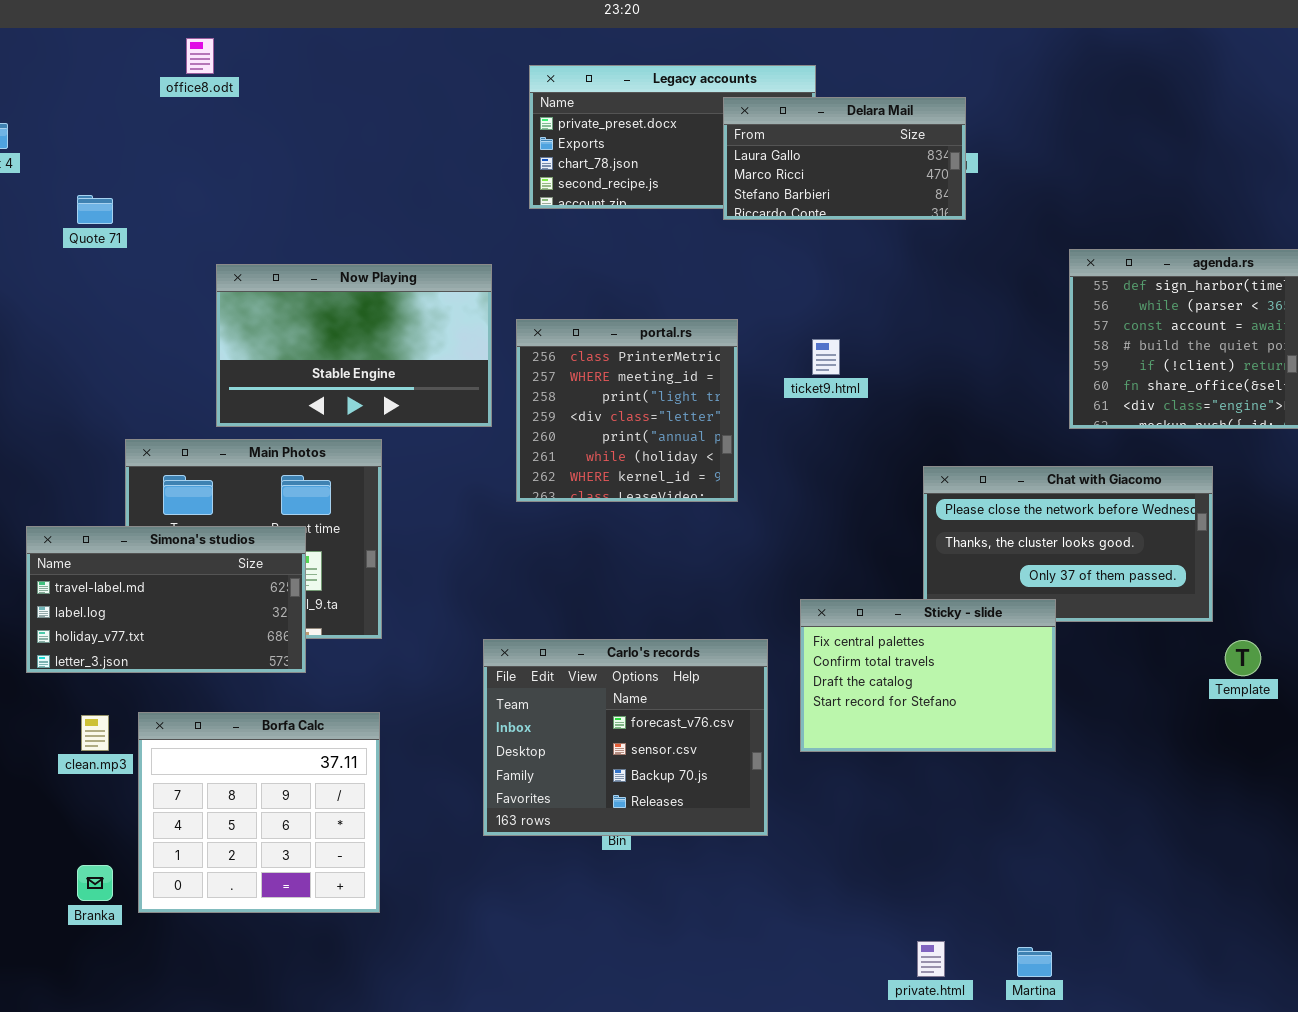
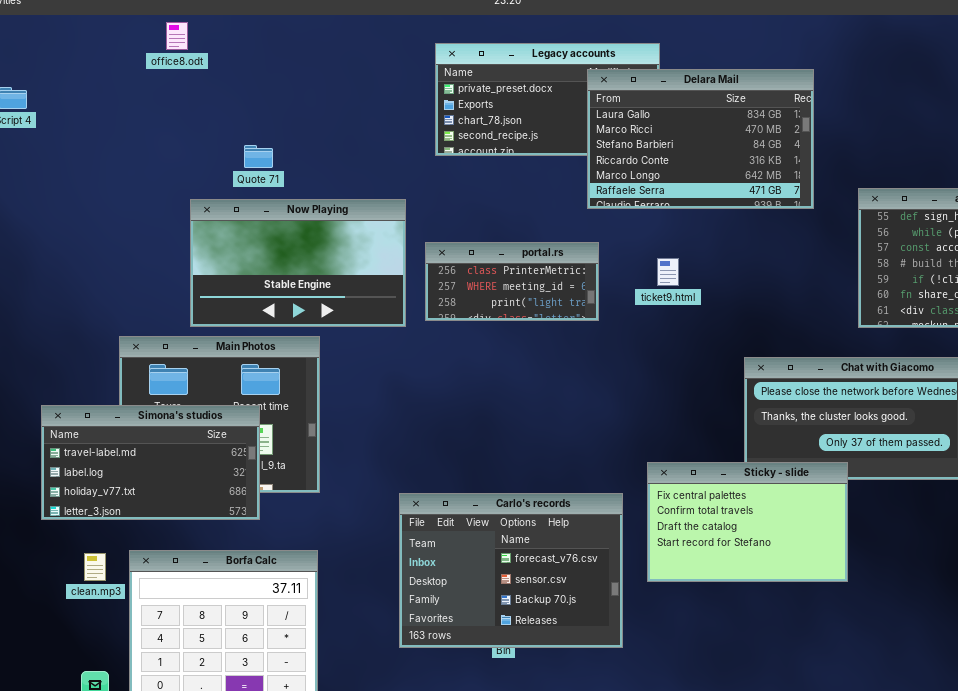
Delara Mail: [723,97,966,220] -> [587,69,814,209], resized
Quote 71: [77,195,113,224] -> [244,145,273,168], moved
portal.rs: [516,319,738,502] -> [425,242,599,321], resized

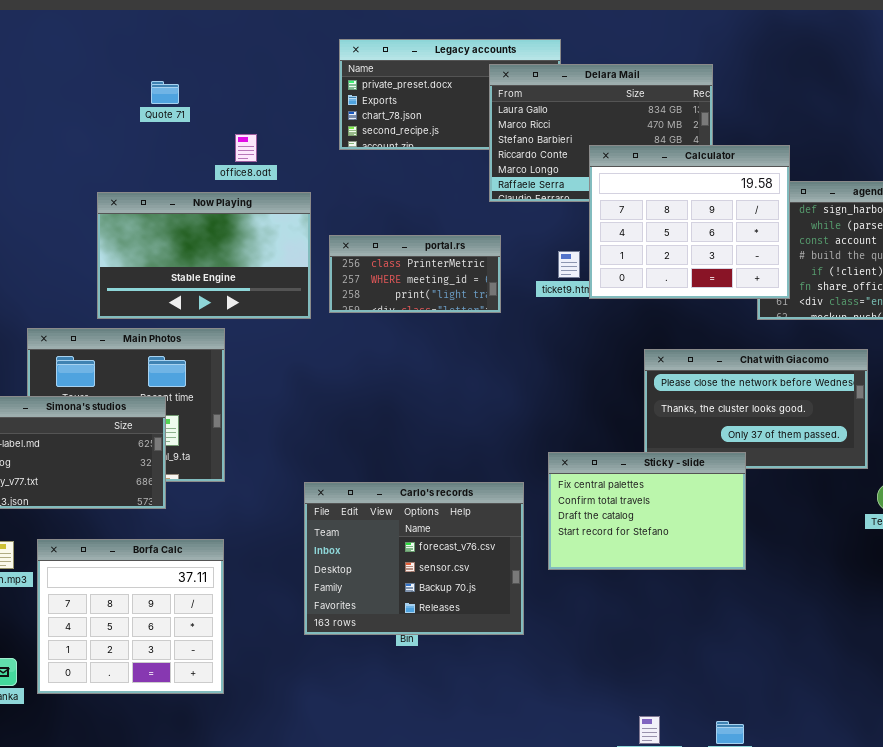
office8.odt: [166,22,188,50] -> [235,134,257,162], moved
Quote 71: [244,145,273,168] -> [151,81,179,104], moved
Calculator: none -> [589,145,790,299], opened

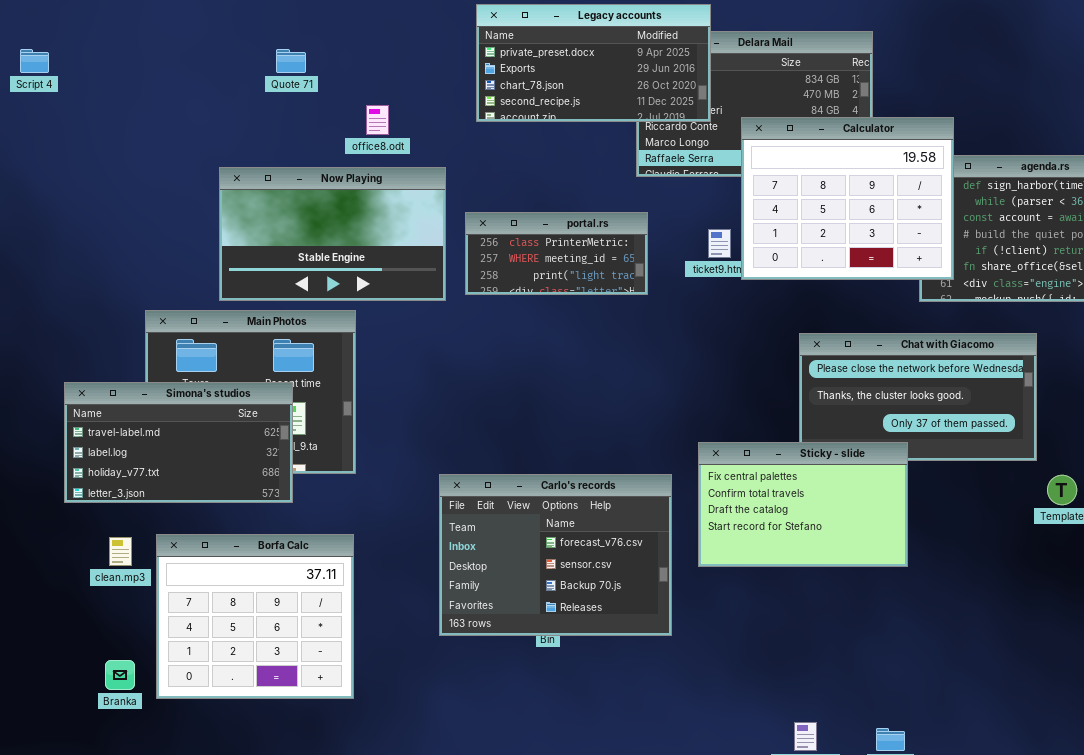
Legacy accounts: [339,39,561,150] -> [476,4,711,122], raised

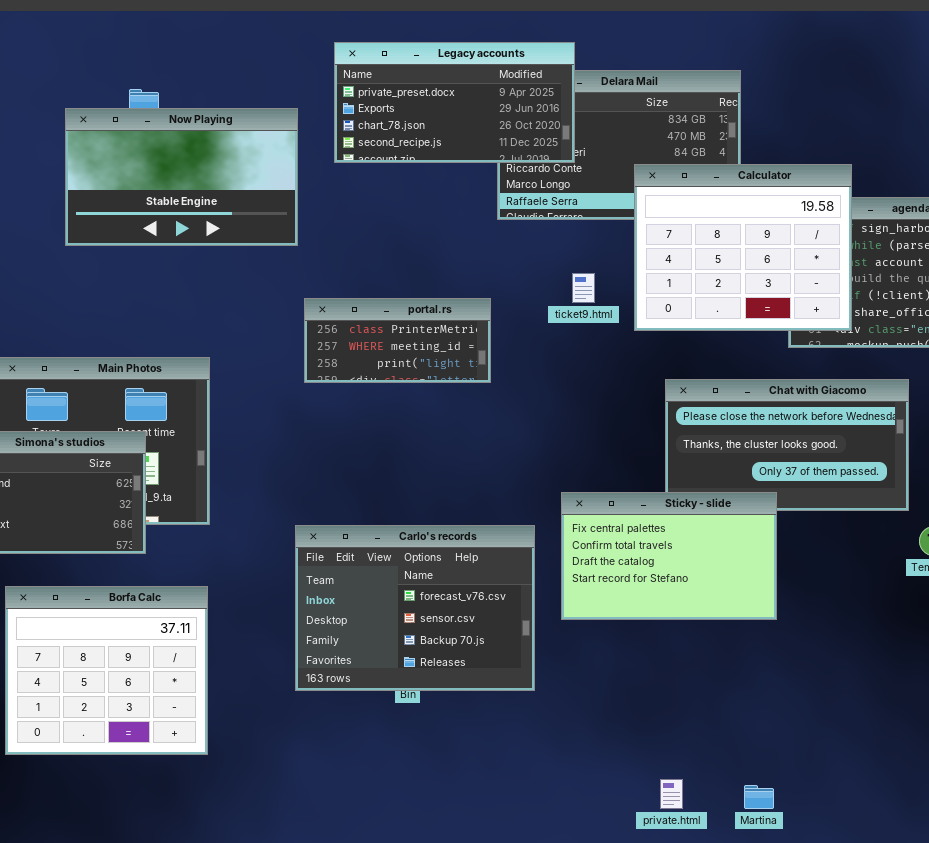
Calculator: [741,117,954,280] -> [634,164,852,331], moved
Now Playing: [219,167,446,301] -> [65,108,298,246], moved
portal.rs: [465,212,648,295] -> [304,298,491,383], moved

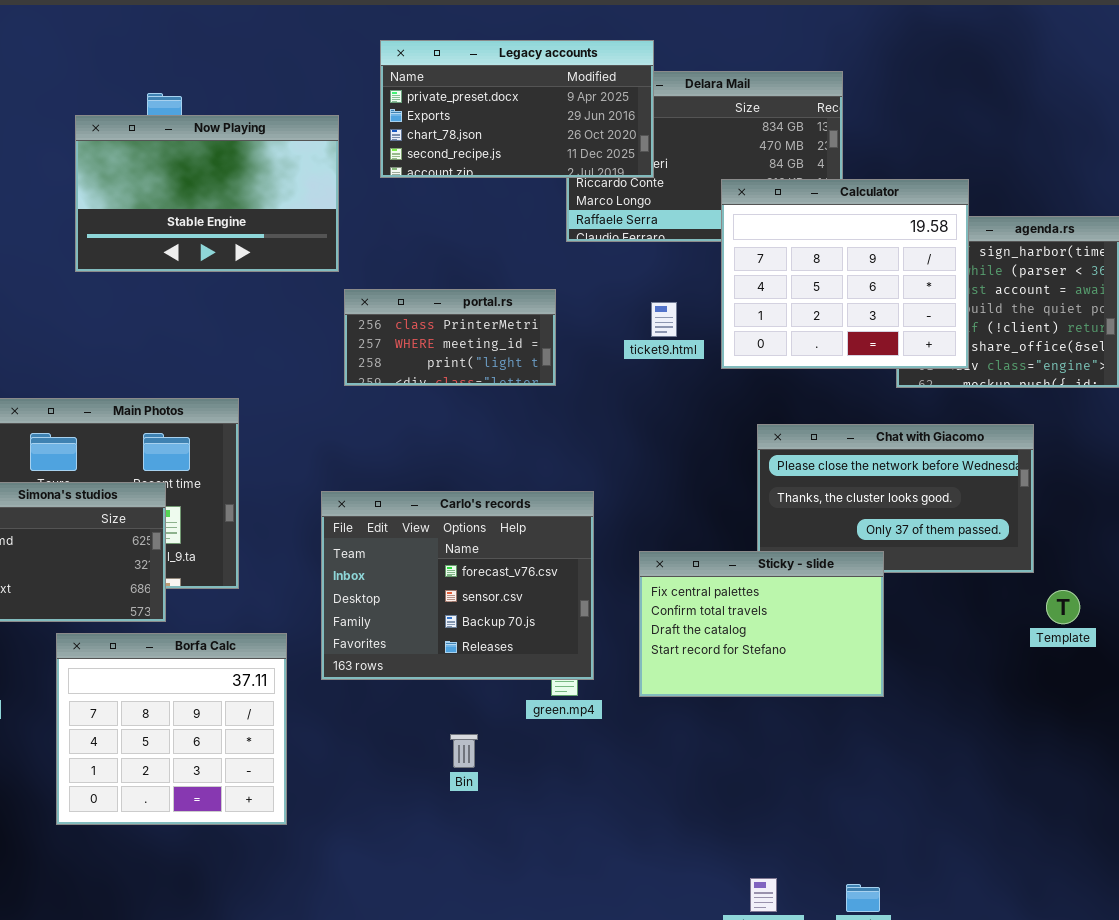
portal.rs: [304,298,491,383] -> [344,289,556,386], moved
Carlo's records: [295,525,535,691] -> [321,491,594,680], moved
Borfa Calc: [5,586,208,755] -> [56,633,287,825], moved

